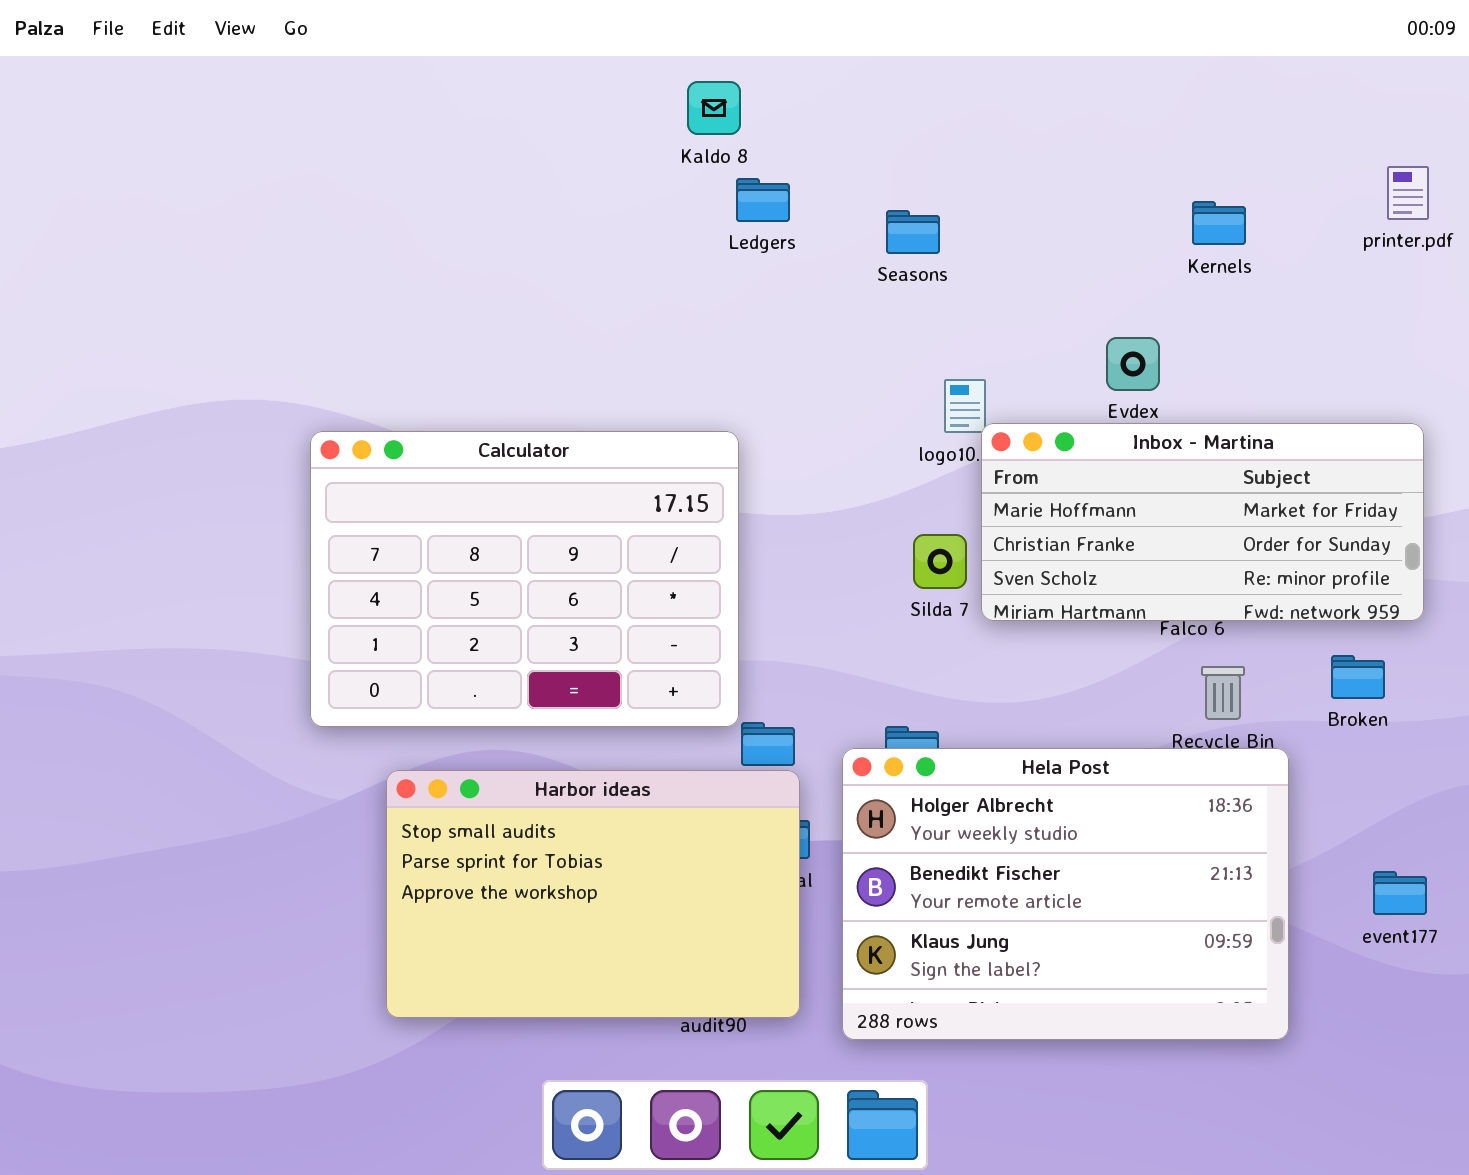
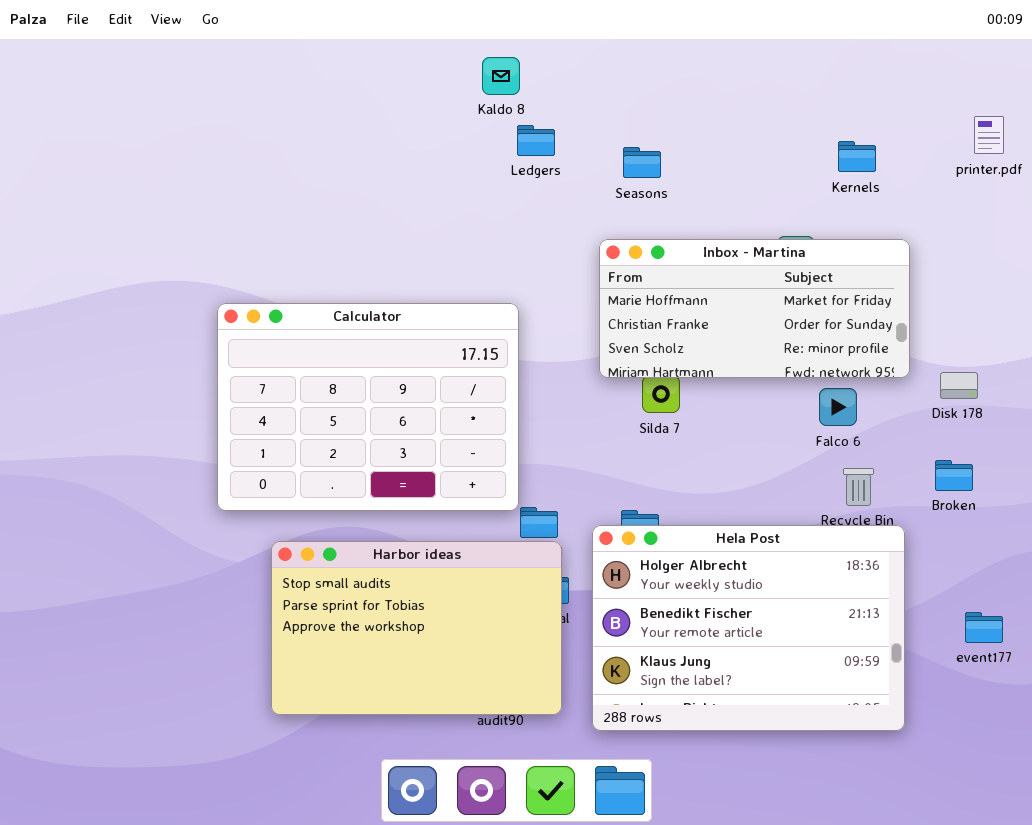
Inbox - Martina: [981,423,1424,621] -> [599,239,910,378], moved

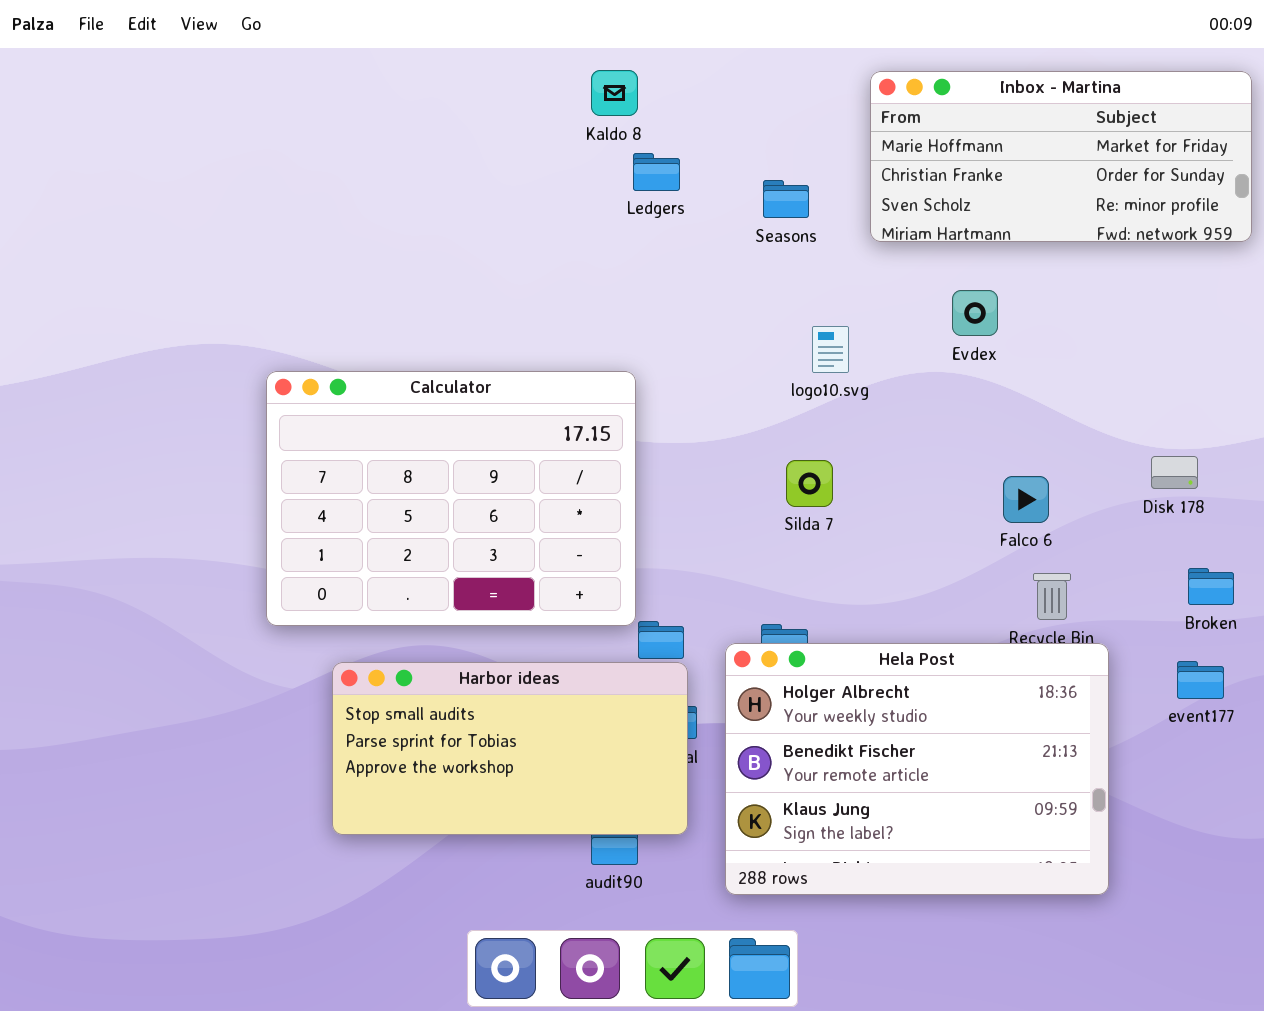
Inbox - Martina: [599,239,910,378] -> [870,71,1252,242], moved
Broken: [935,460,973,491] -> [1188,568,1234,605], moved
Harbor ideas: [271,541,562,715] -> [332,662,688,835], resized
event177: [965,612,1003,643] -> [1177,661,1224,699], moved

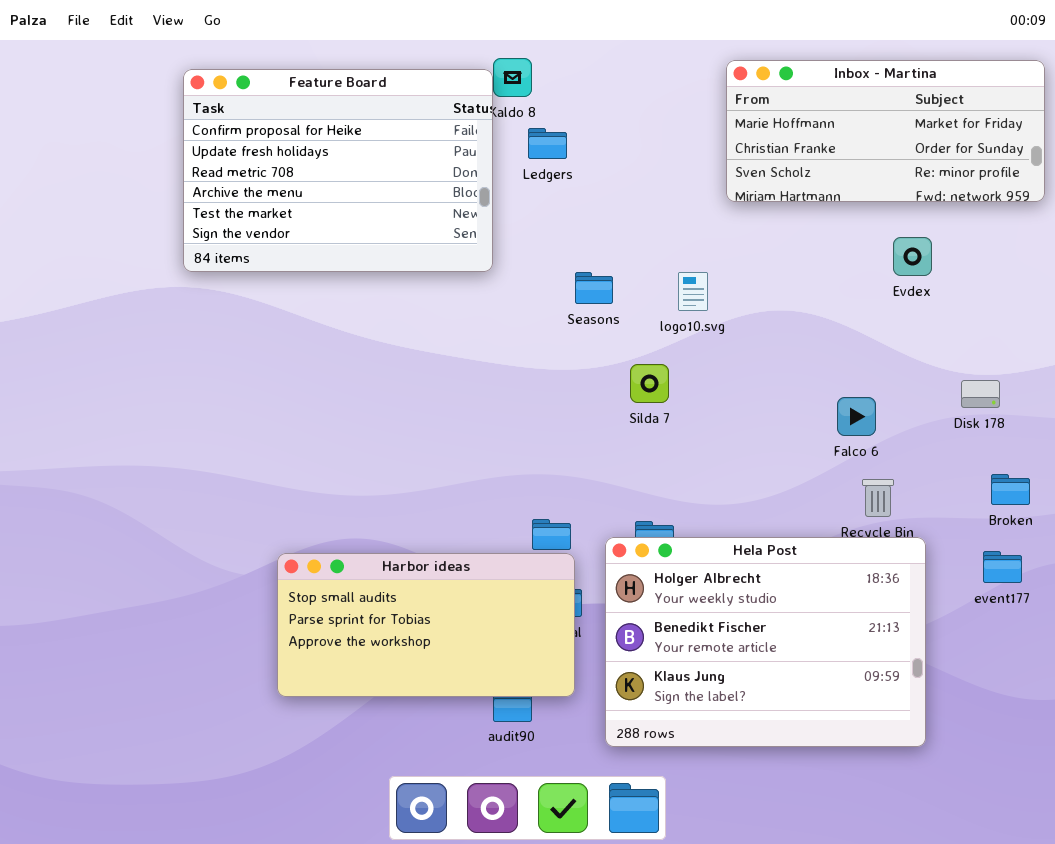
Feature Board: none -> [183,69,493,272], opened
Seasons: [763,180,809,218] -> [575,272,613,304], moved
Evdex: [952,290,998,336] -> [893,237,932,276], moved
Calculator: [266,371,636,626] -> none, closed
Silda 7: [786,460,833,507] -> [630,364,669,403], moved

